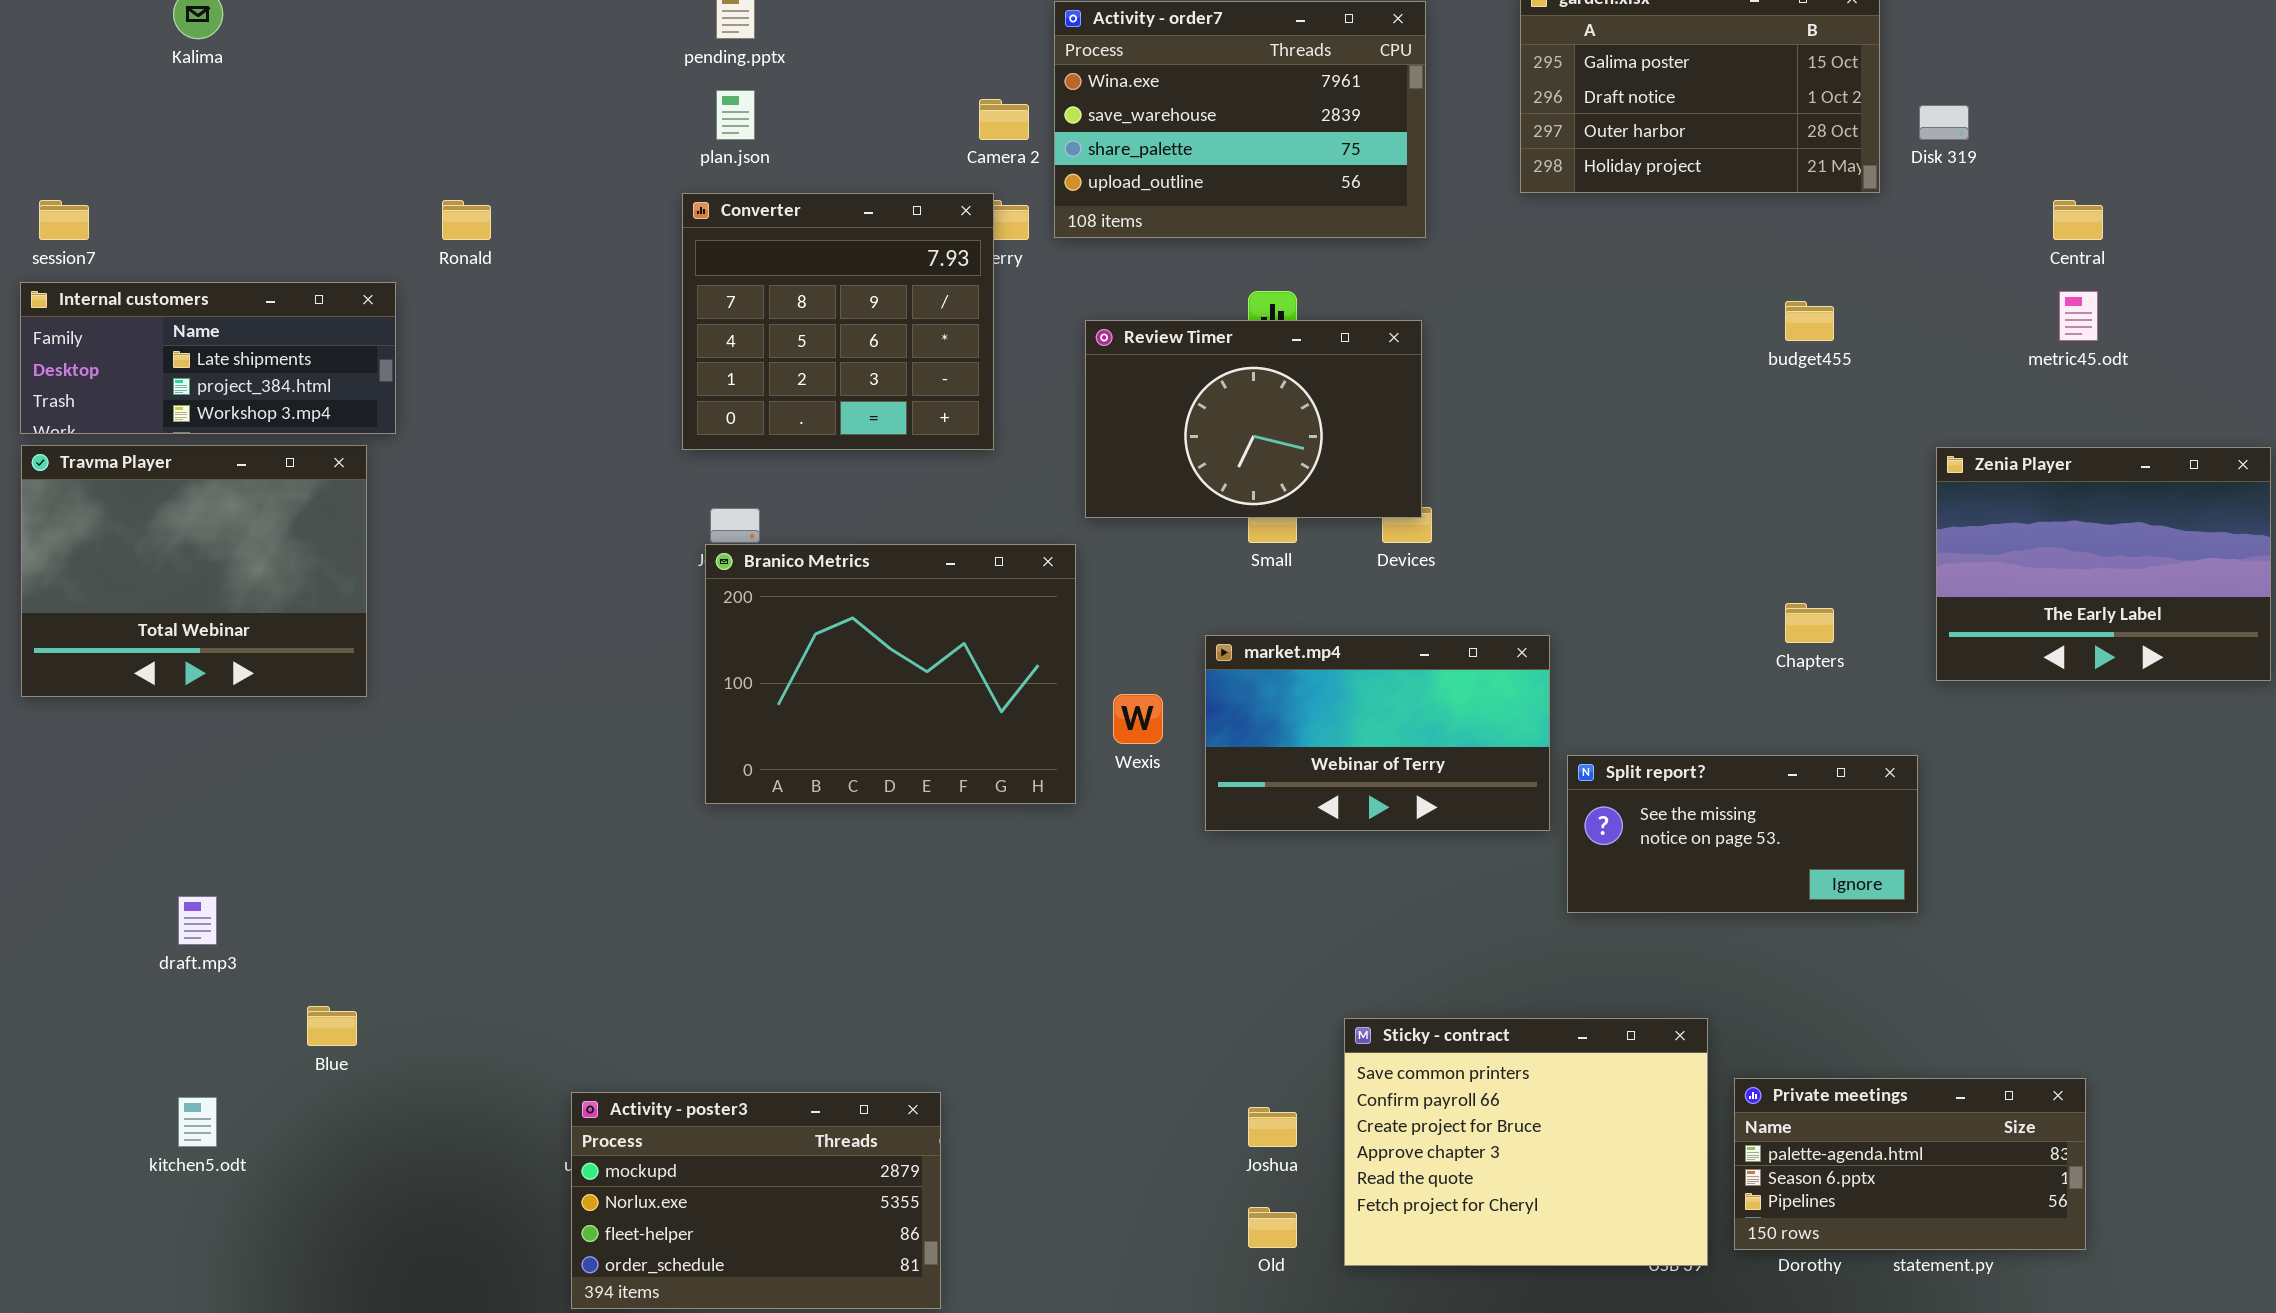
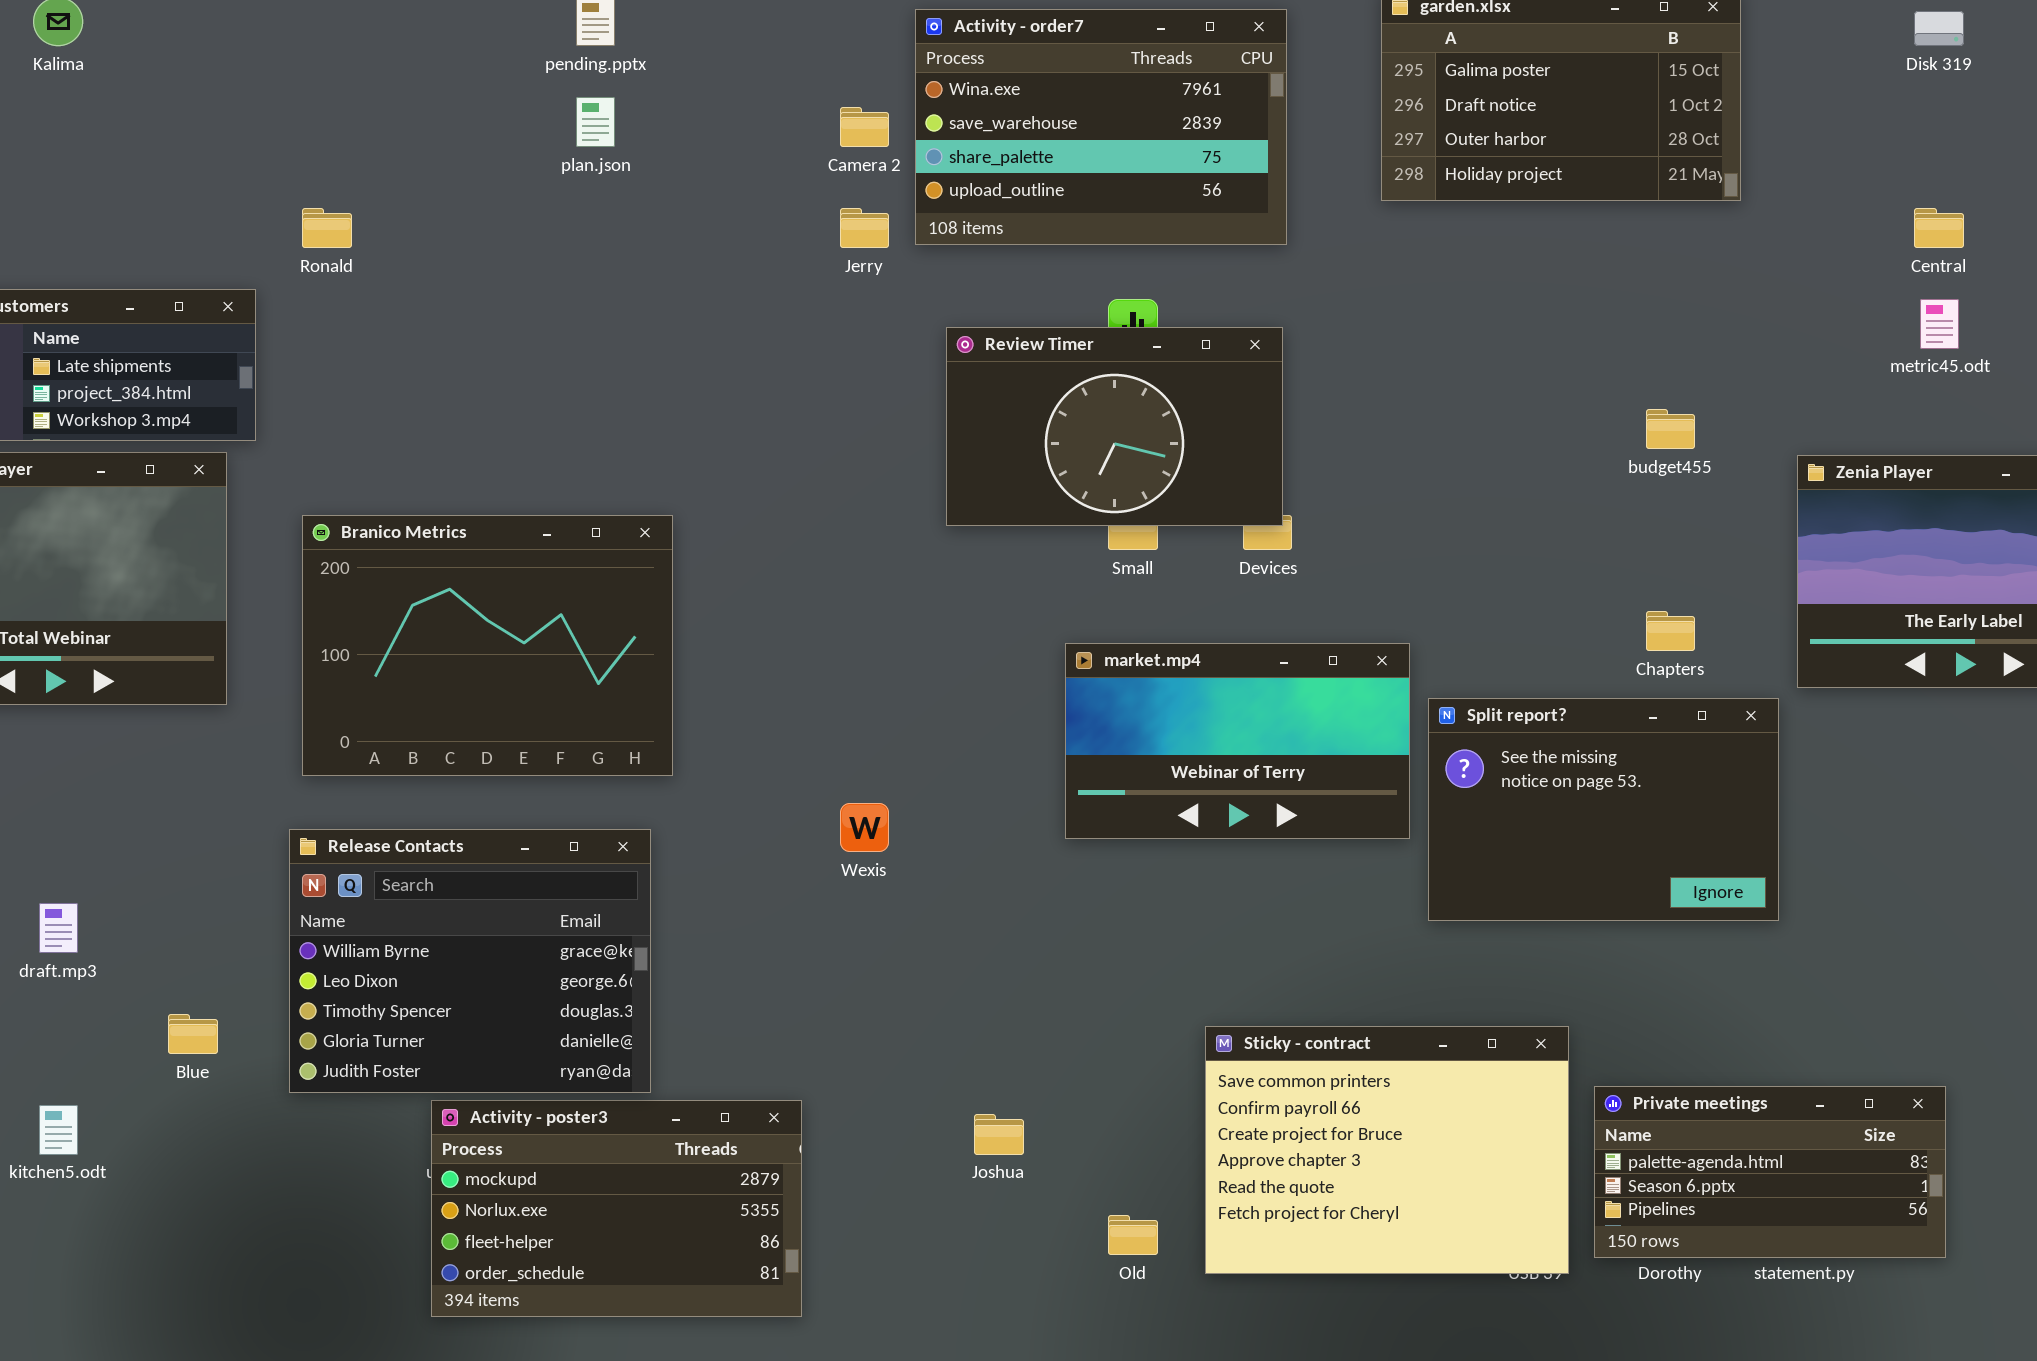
Disk 319: [1919,105,1969,140] -> [1914,11,1964,46], moved
Converter: [682,193,994,450] -> none, closed
budget455: [1785,301,1834,341] -> [1646,409,1695,449], moved
Branico Metrics: [705,544,1076,804] -> [302,515,673,776], moved
Wexis: [1113,694,1163,744] -> [840,803,889,852], moved
Split report?: [1567,755,1918,913] -> [1428,698,1779,921], resized
Release Contacts: none -> [289,829,651,1093], opened
Joshua: [1248,1107,1297,1147] -> [974,1114,1024,1155], moved

